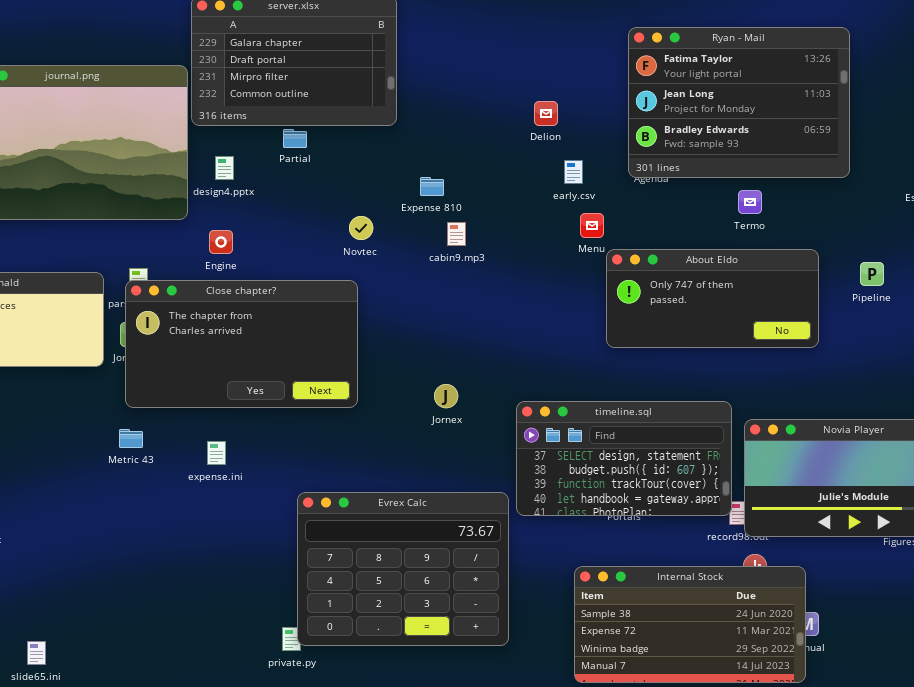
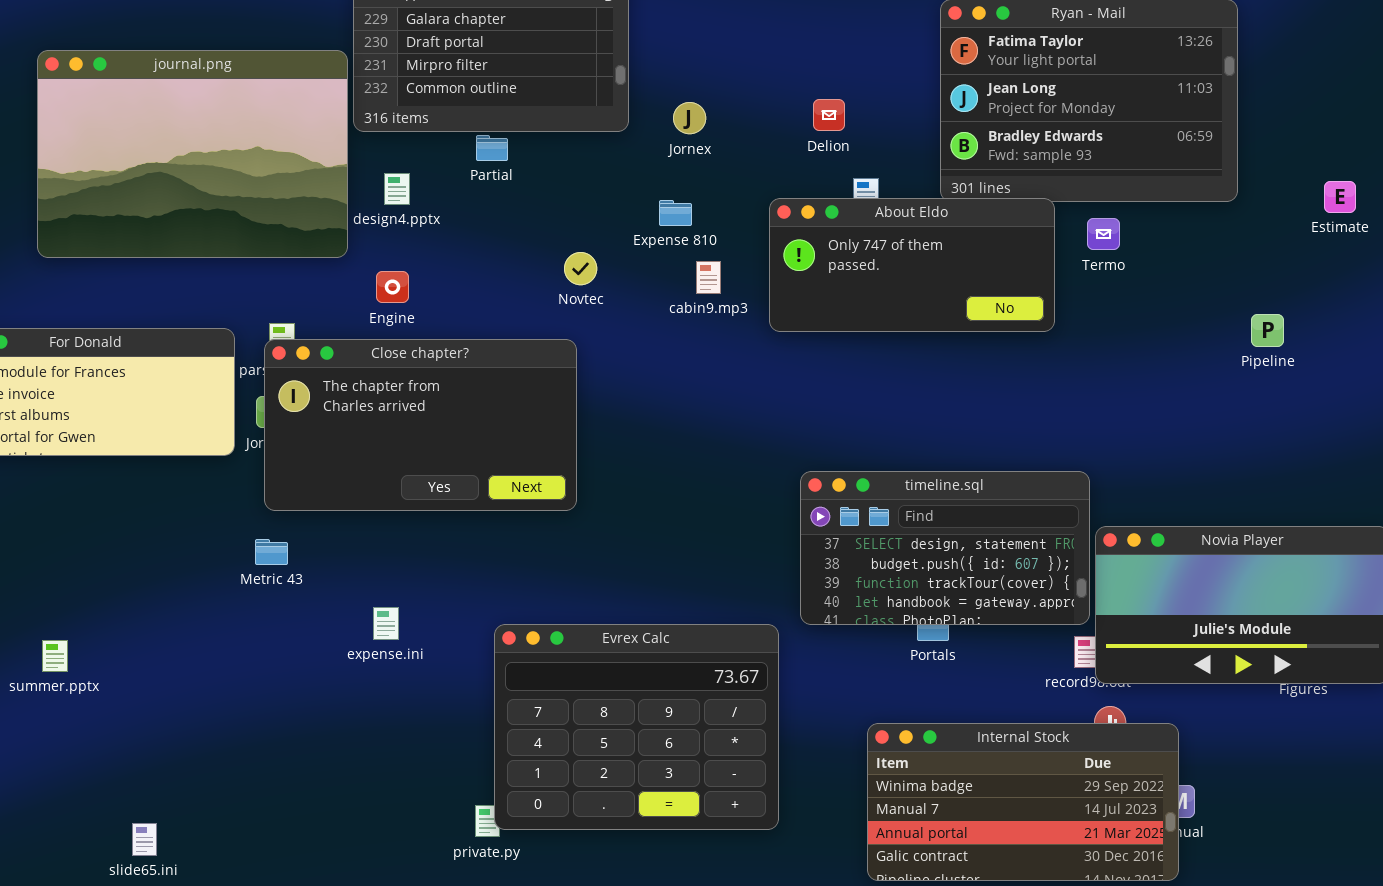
About Eldo: [606,249,819,348] -> [769,198,1055,332], moved
Jornex: [434,384,458,408] -> [673,102,706,134], moved
timeline.sql: [516,401,732,516] -> [800,471,1090,625], moved
expense.ini: [207,441,226,465] -> [373,607,399,640], moved
Internal Stock: [574,566,806,683] -> [867,723,1179,881], scrolled down 2 rows

